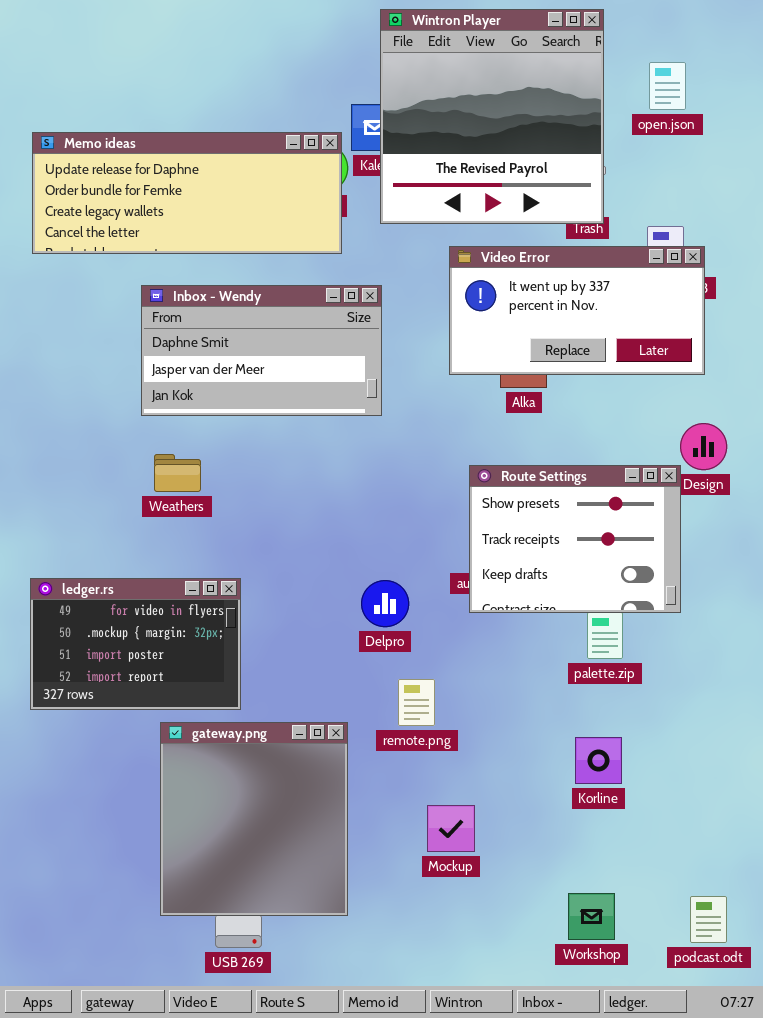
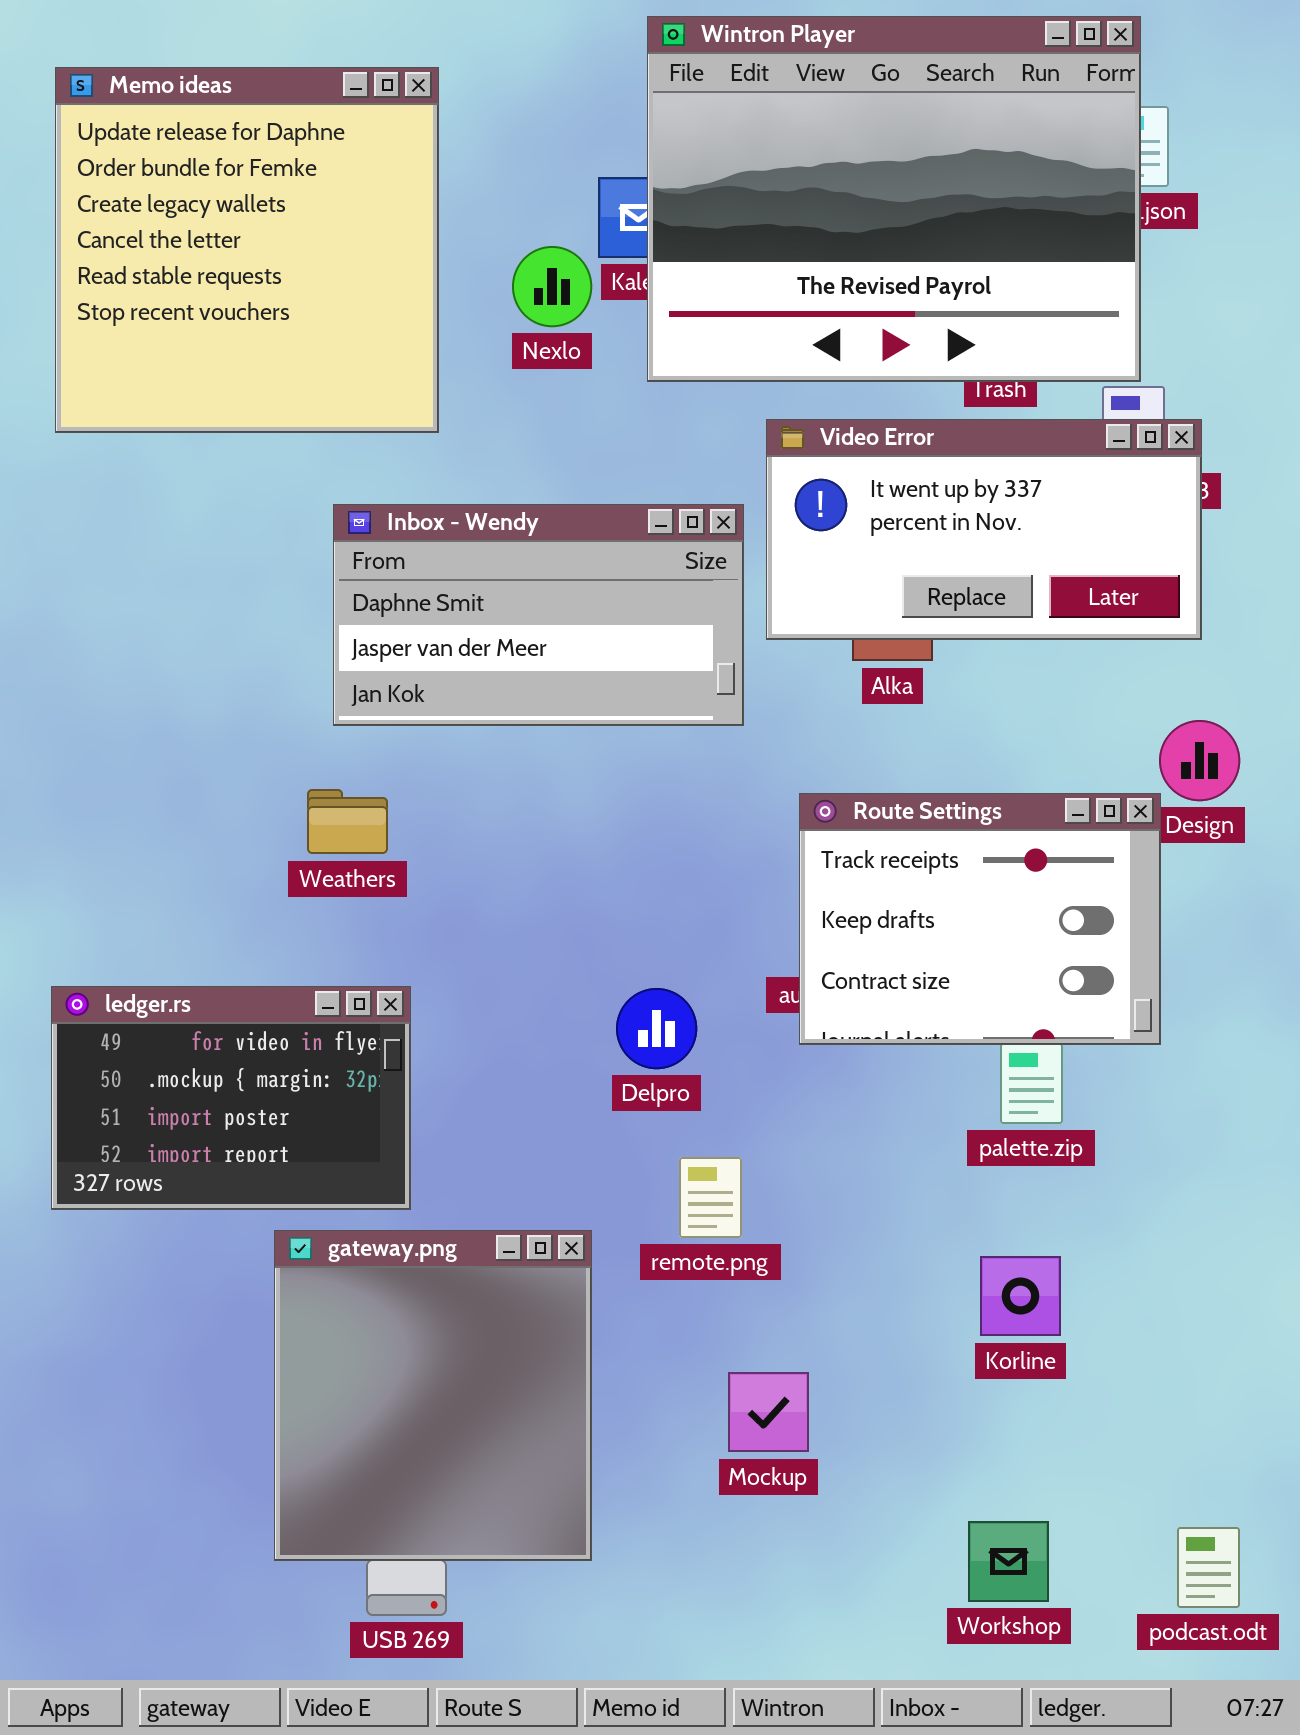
Wintron Player: [380,9,604,224] -> [647,16,1141,382], resized
Memo ideas: [32,132,342,254] -> [55,67,439,433], resized
Inbox - Wendy: [141,285,382,416] -> [333,504,744,726], moved
Weathers: [154,454,201,492] -> [307,789,388,854], moved
Route Settings: [469,465,681,613] -> [799,793,1161,1045], scrolled down 1 row

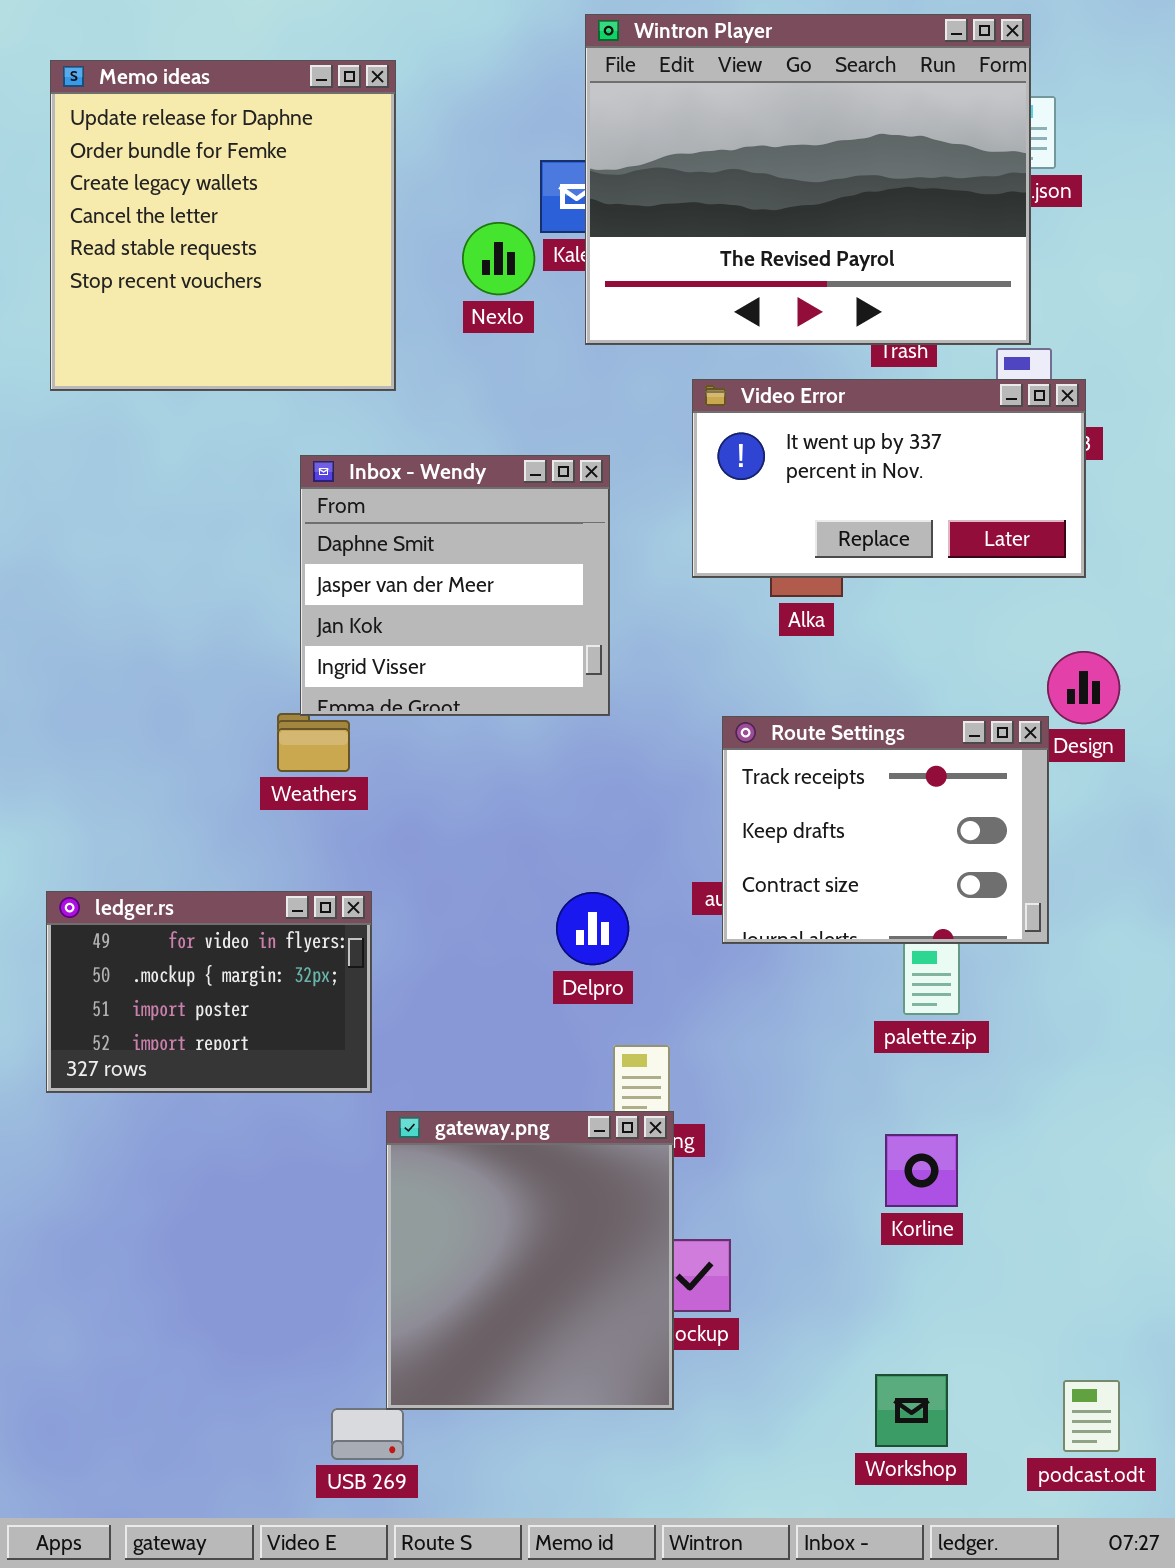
Inbox - Wendy: [333,504,744,726] -> [300,455,610,716], resized
gateway.png: [274,1230,592,1561] -> [386,1111,674,1410], moved

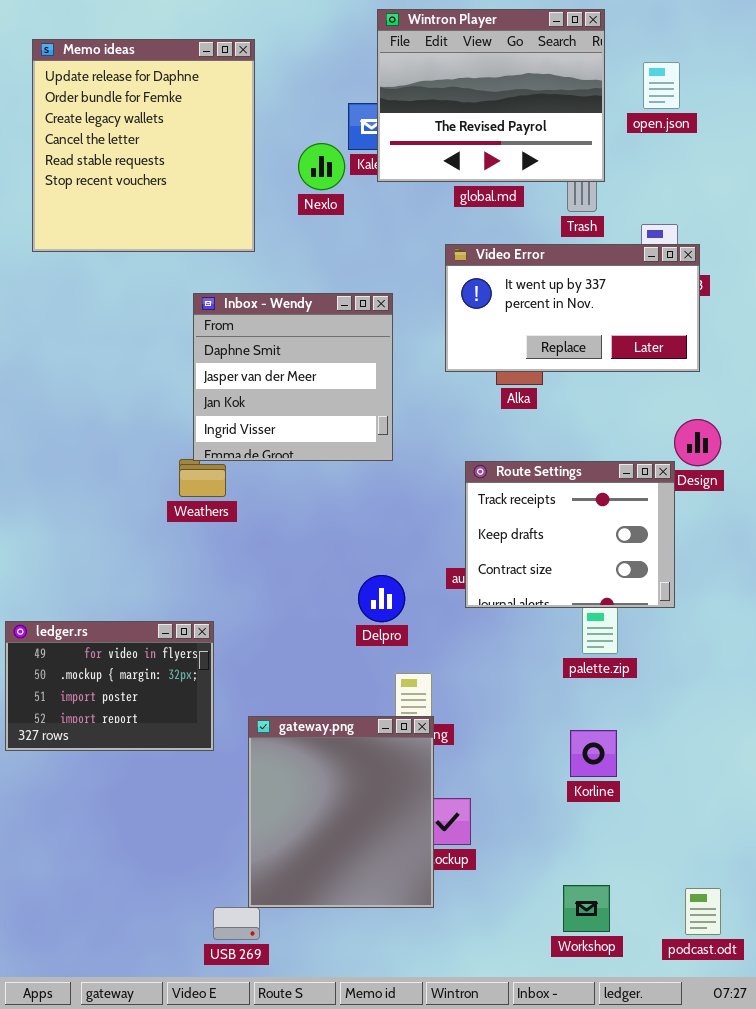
Wintron Player: [585,14,1031,345] -> [377,9,605,182], resized
ledger.rs: [46,891,372,1093] -> [5,621,214,751], moved

